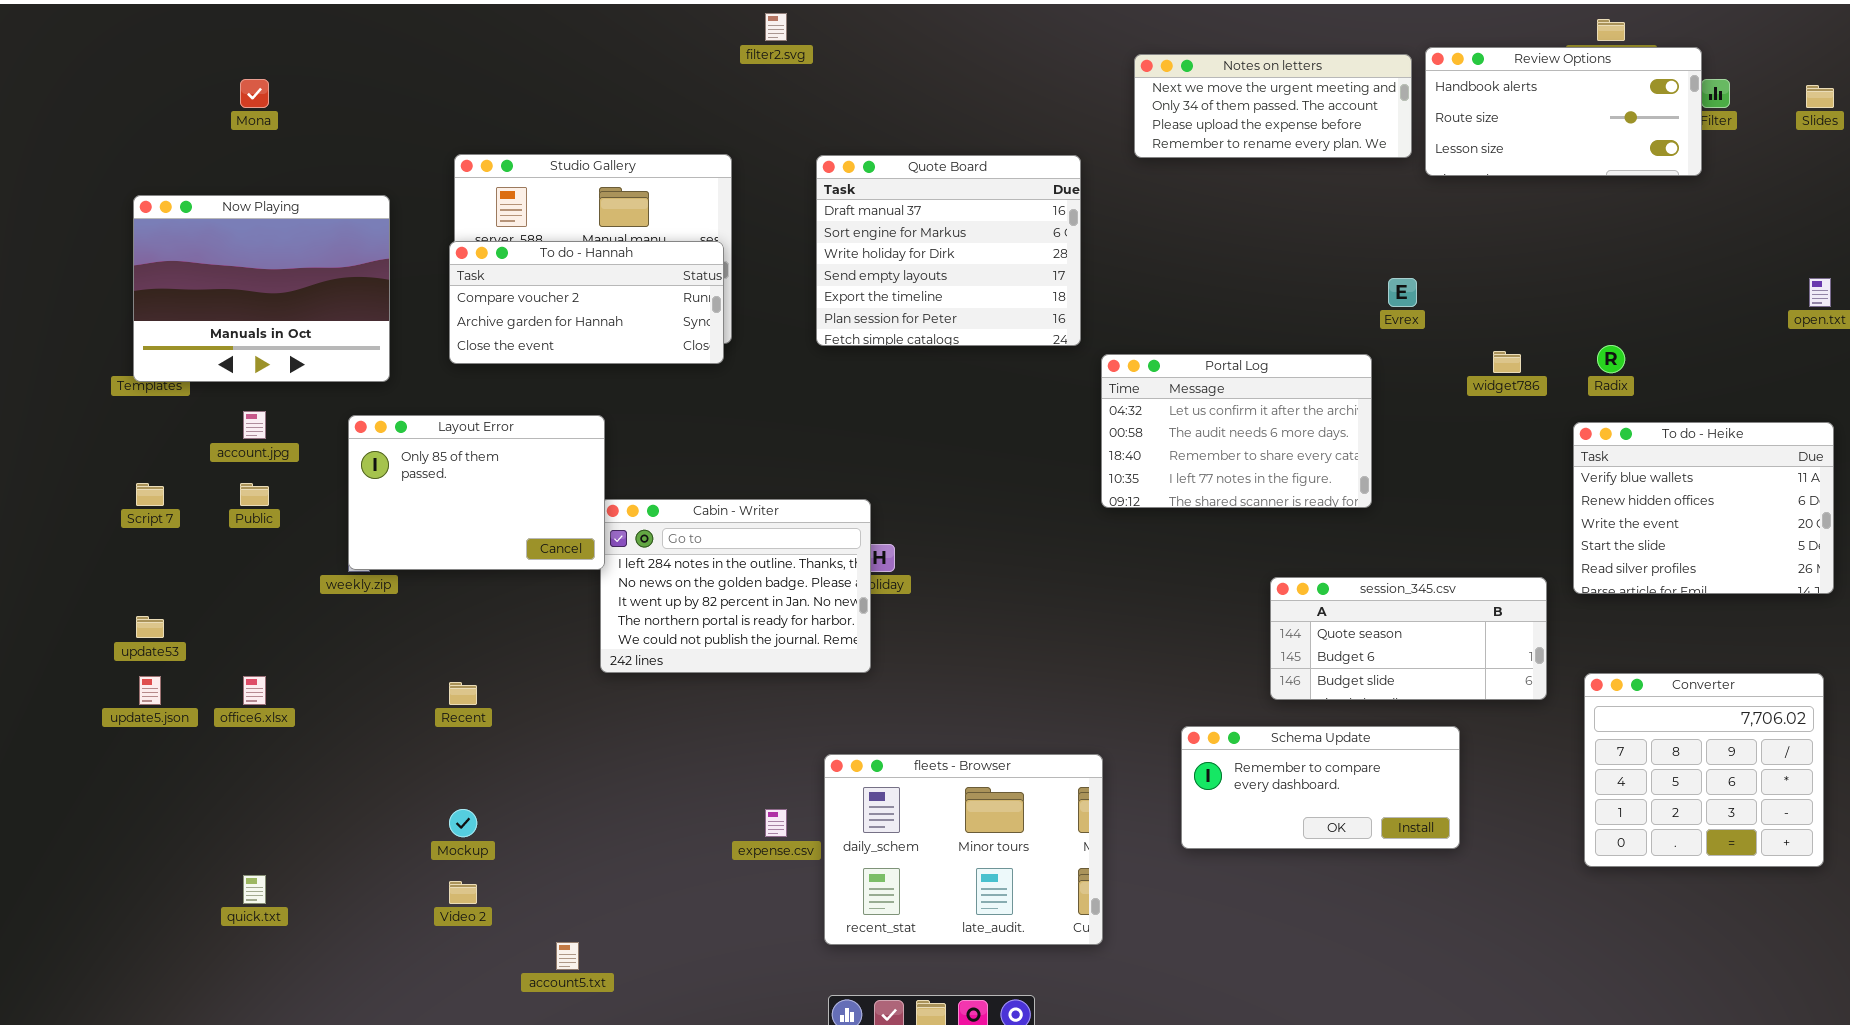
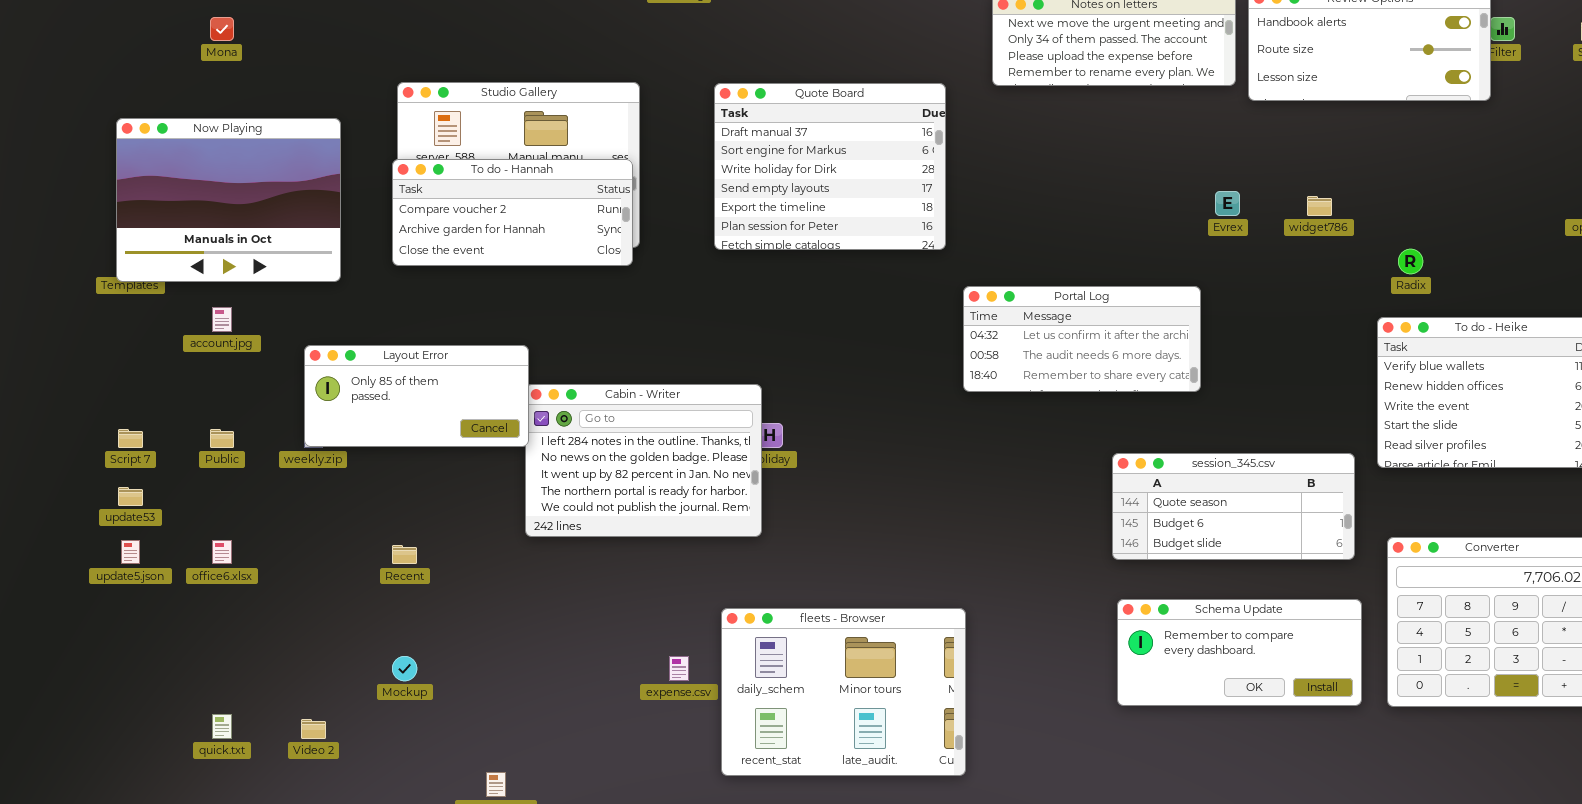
widget786: [1493,351,1521,373] -> [1307,196,1332,216], moved
Portal Log: [1101,354,1372,508] -> [963,286,1201,392], resized
Layout Error: [348,415,605,570] -> [304,345,529,447], resized
Script 7: [136,483,164,506] -> [118,429,143,448], moved
Public: [240,483,269,506] -> [210,429,234,448], moved
Schema Update: [1181,726,1460,849] -> [1117,599,1362,706], moved
Video 2: [449,881,477,904] -> [301,719,326,739], moved

